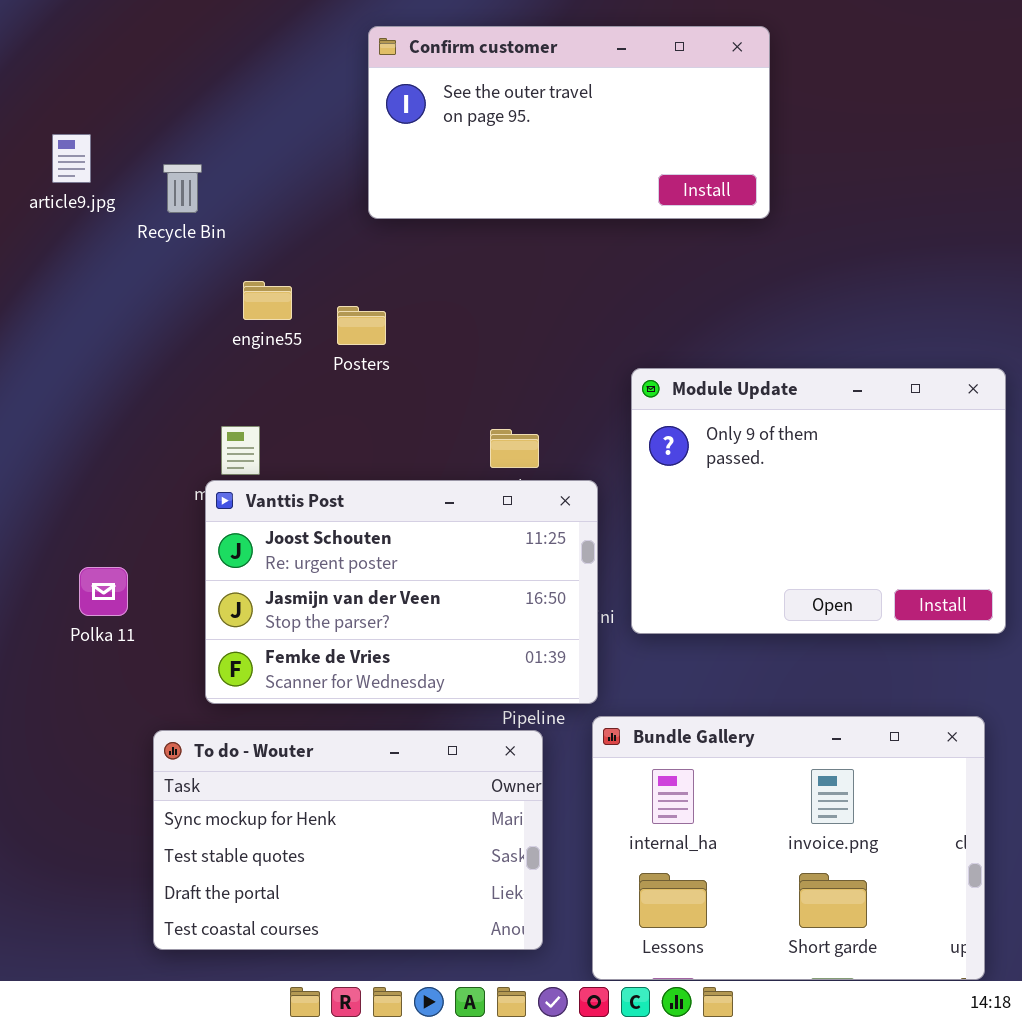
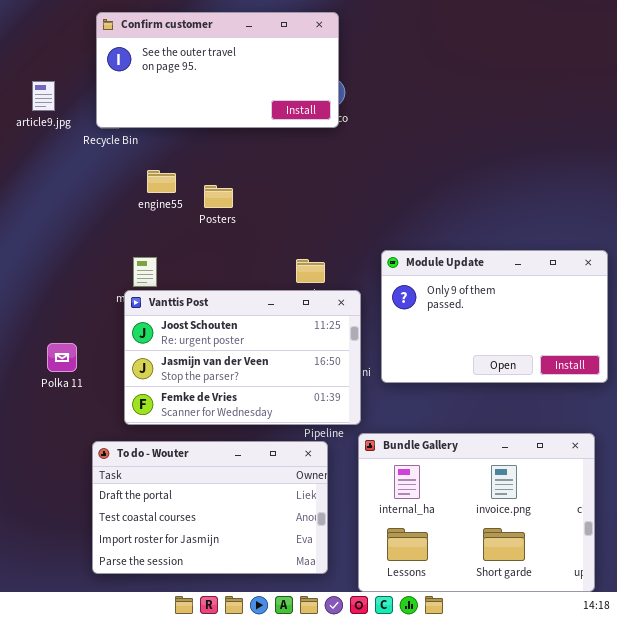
Confirm customer: [368,26,770,219] -> [96,12,339,128], moved
Module Update: [631,368,1006,634] -> [381,250,608,383], resized
To do - Wouter: [153,730,543,950] -> [92,441,328,574], scrolled down 2 rows

